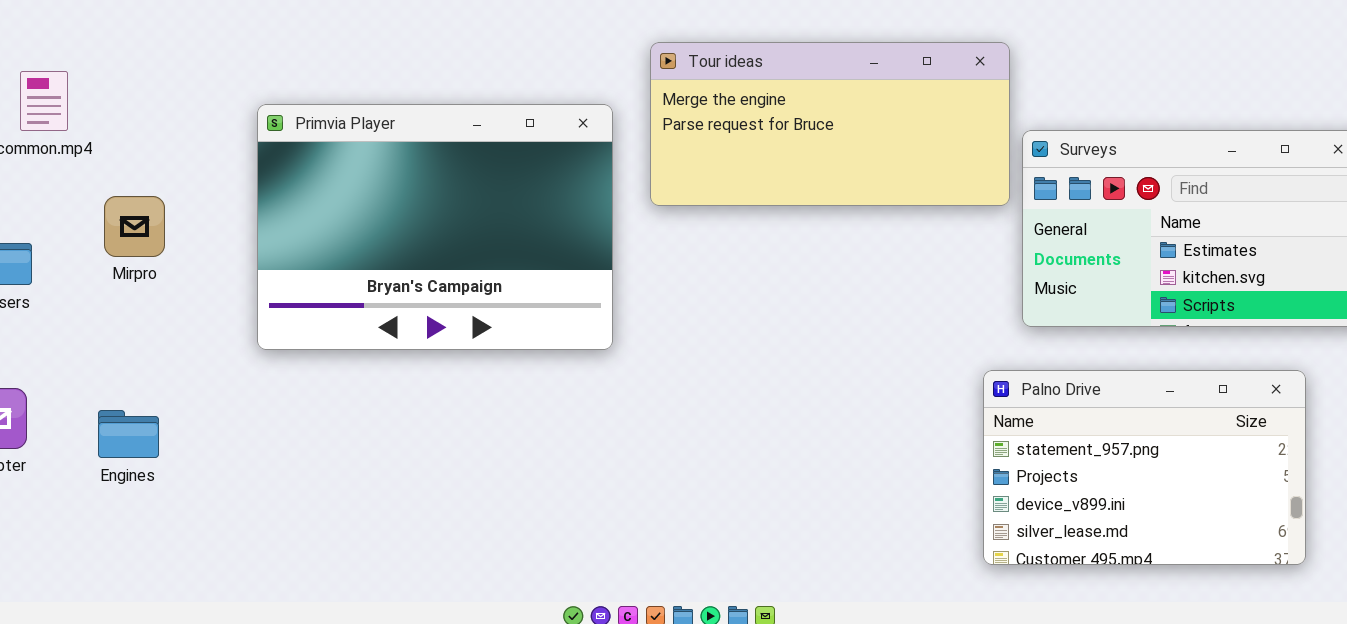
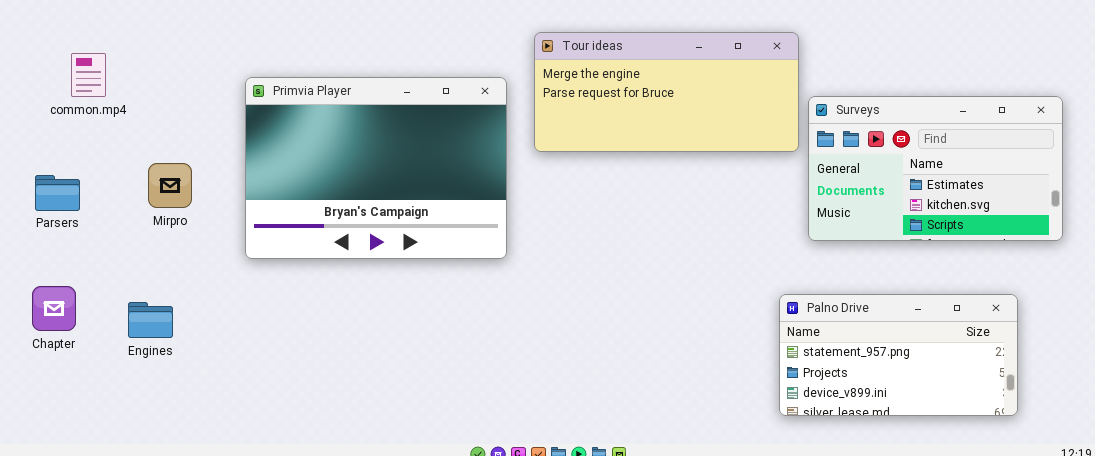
Mirpro: [104,196,165,257] -> [148,163,192,208], moved
Palno Drive: [983,370,1306,565] -> [779,294,1018,416], resized

